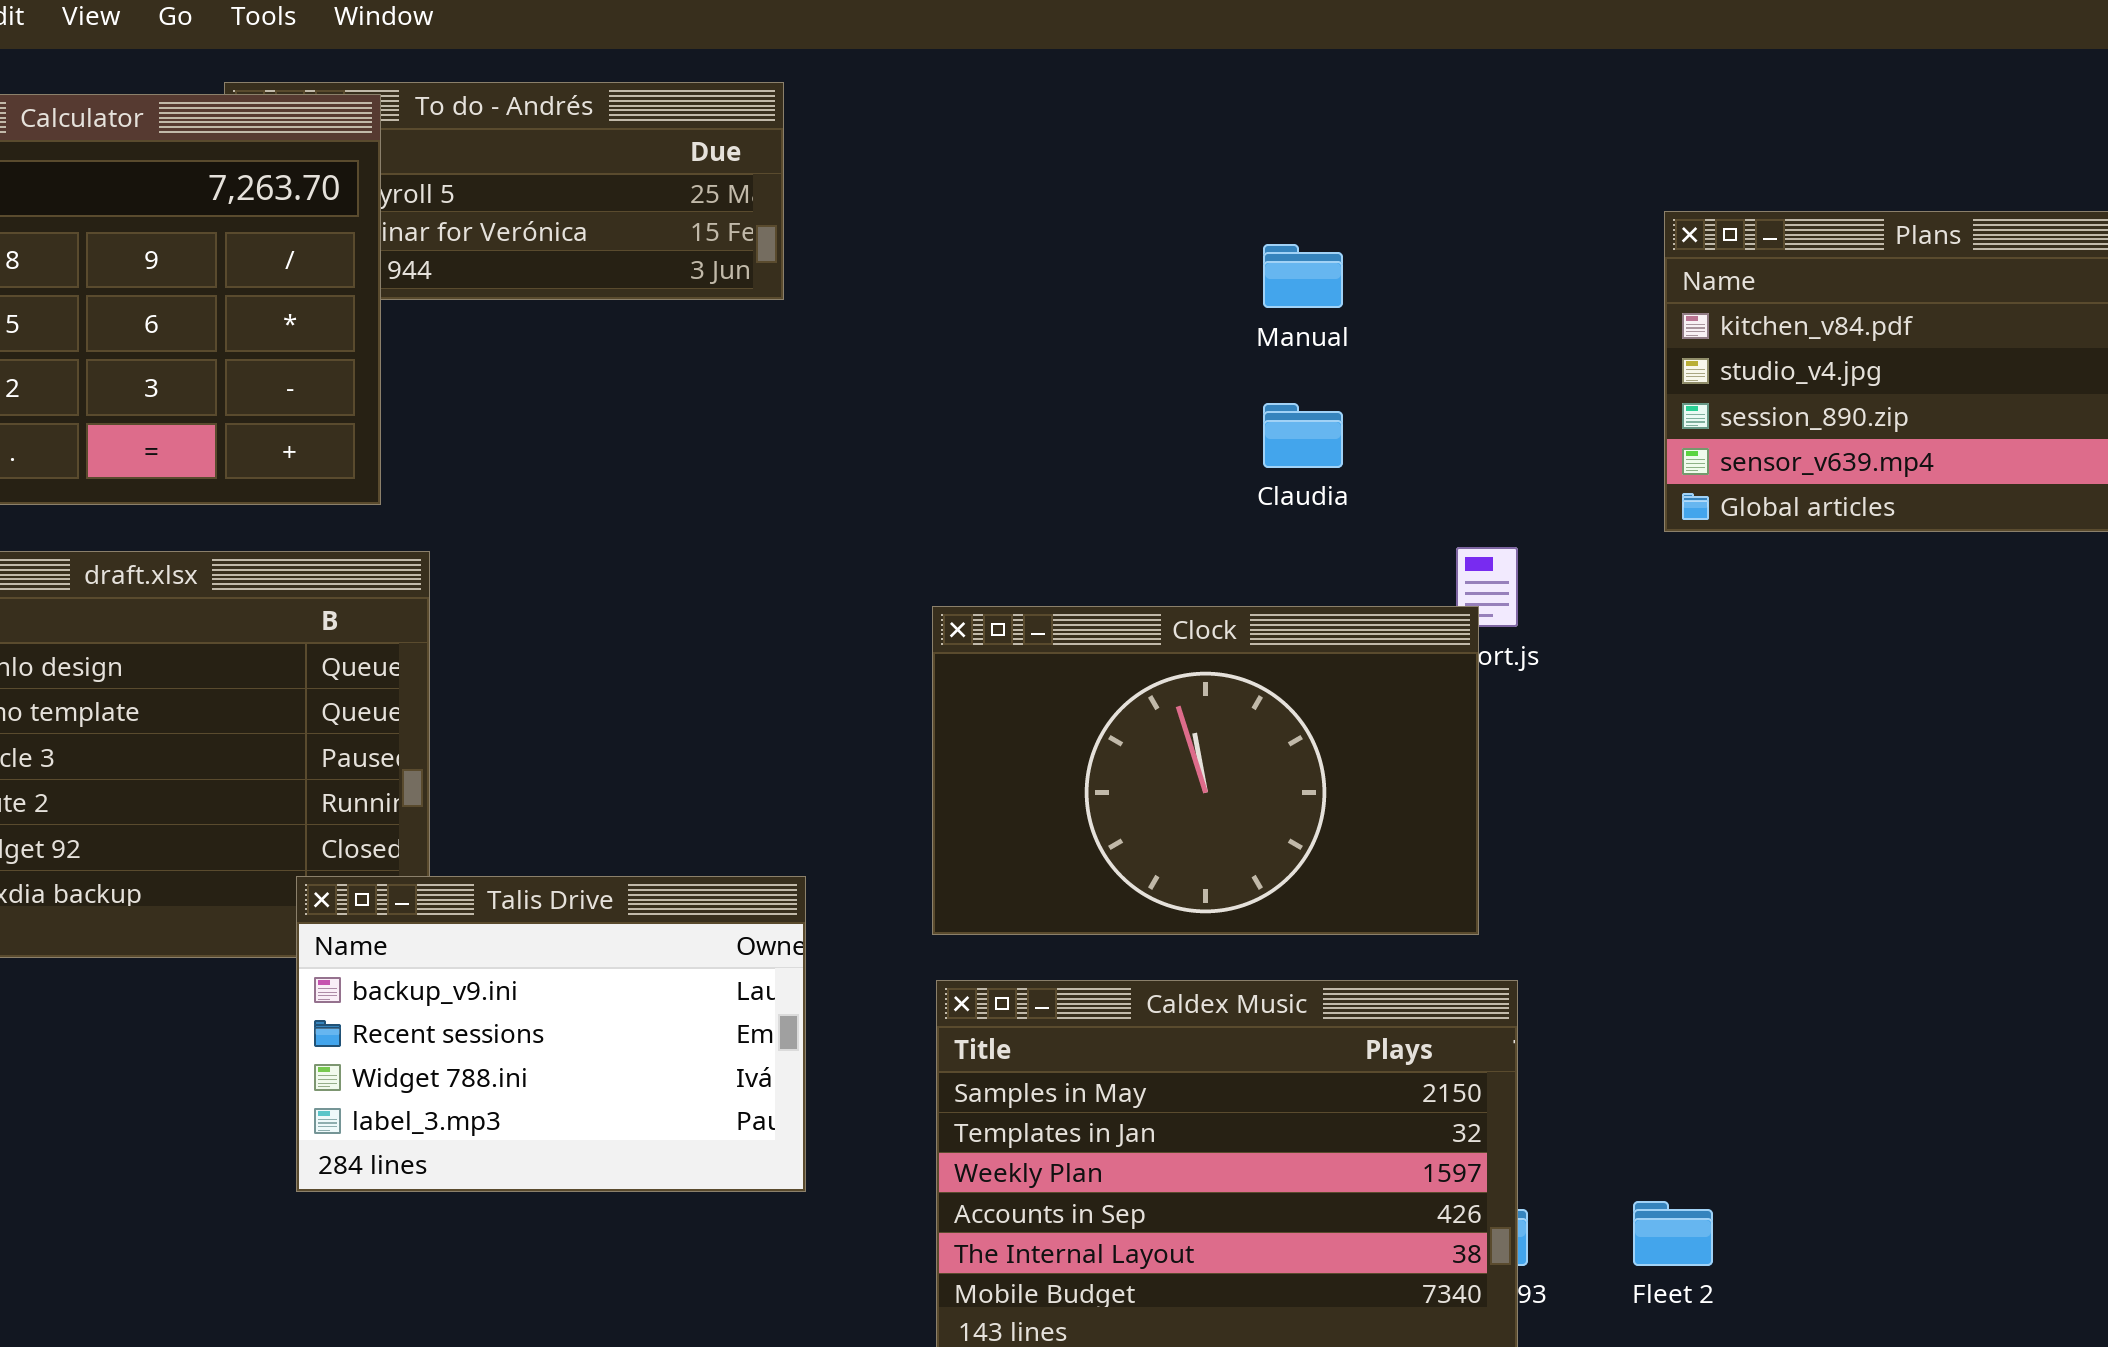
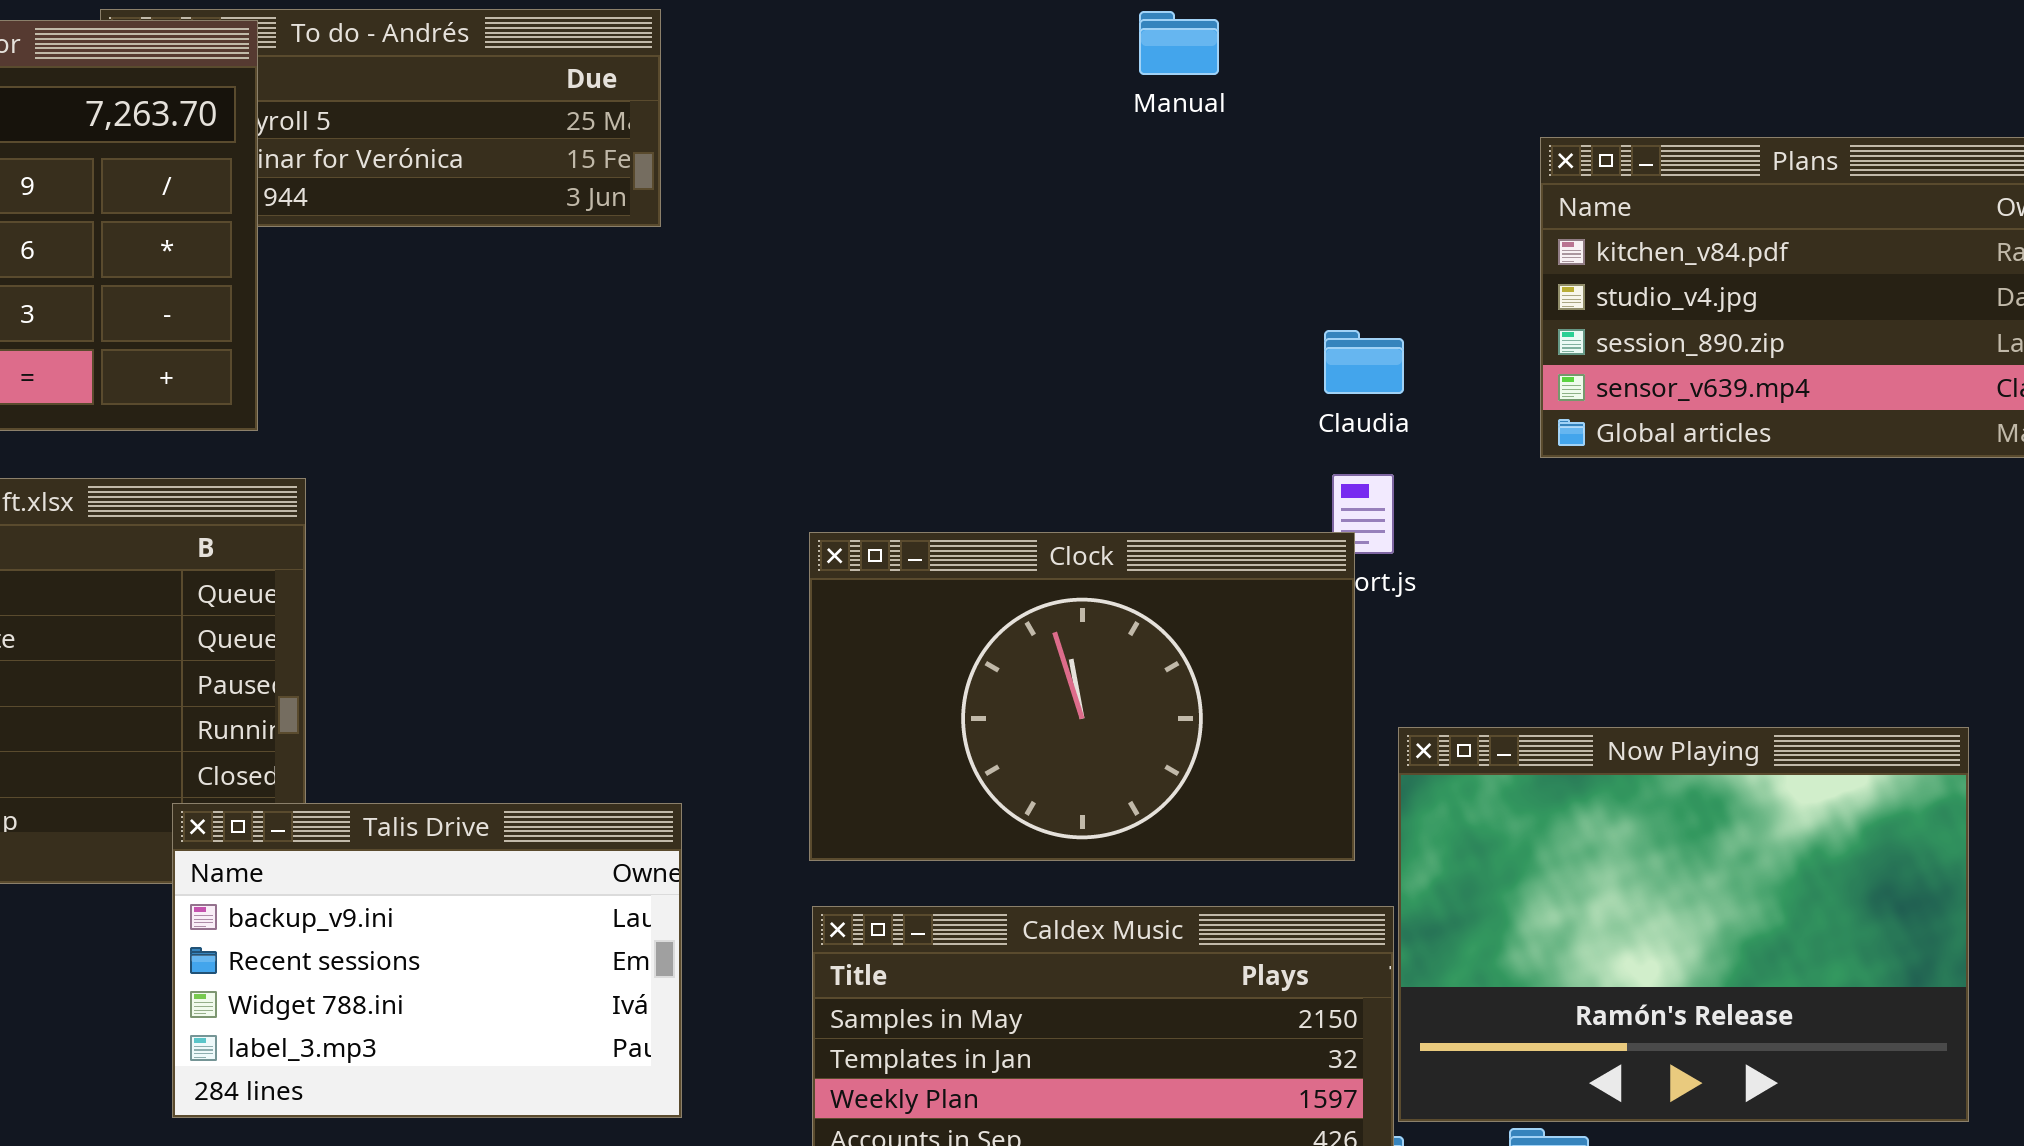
Manual: [1263,244,1343,308] -> [1139,11,1219,75], moved
Claudia: [1263,403,1343,468] -> [1324,330,1404,394], moved
Now Playing: none -> [1398,727,1969,1122], opened

